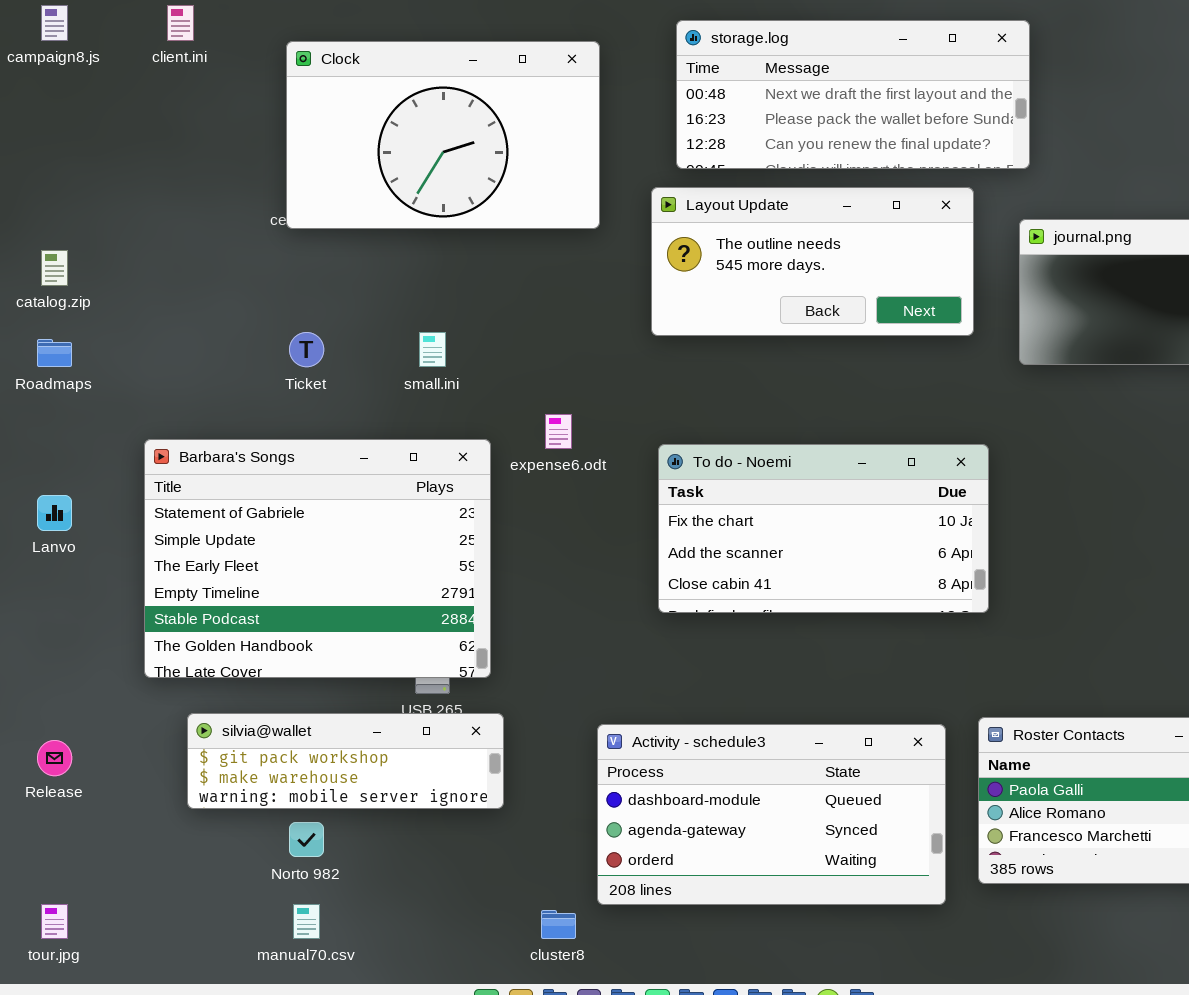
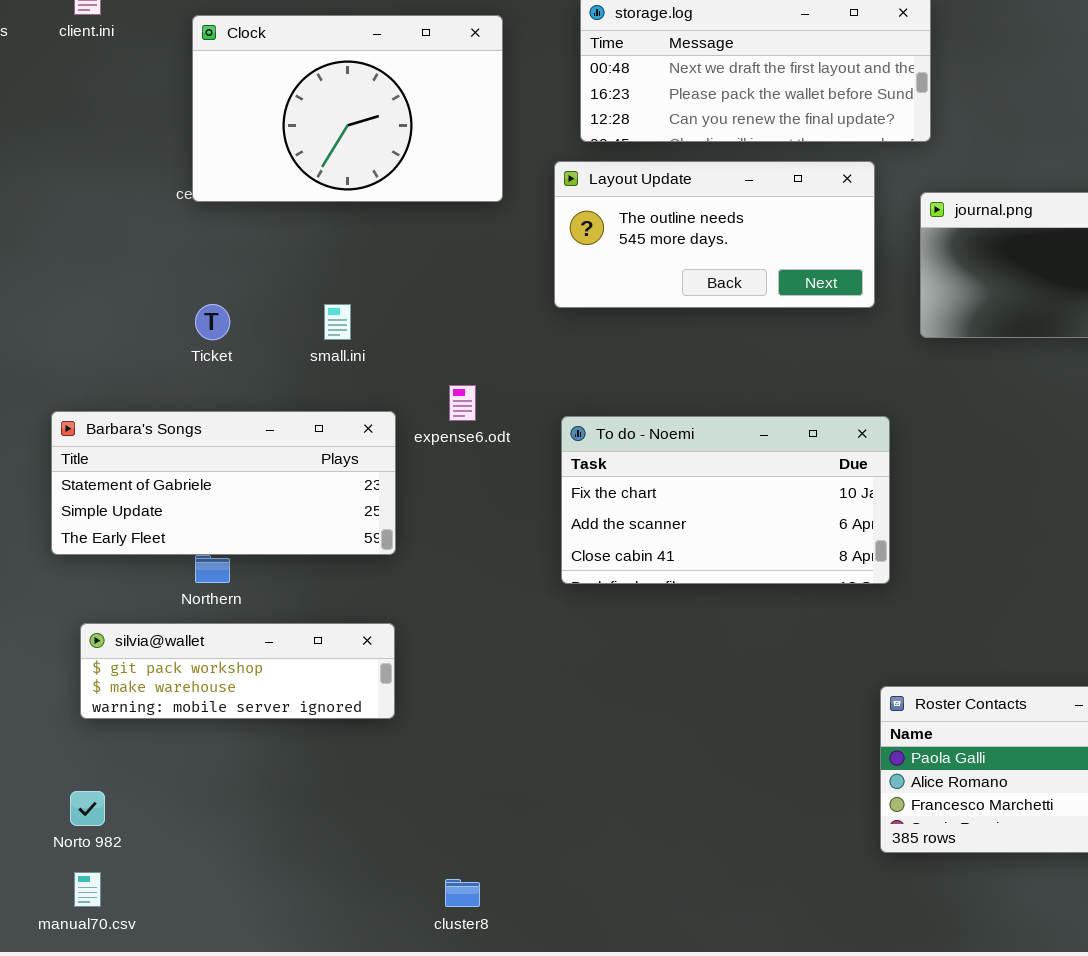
Barbara's Songs: [144,439,491,678] -> [51,411,396,555], resized
silvia@wallet: [187,713,504,809] -> [80,623,395,719], moved
Activity - schedule3: [597,724,946,905] -> none, closed
Norto 982: [289,822,324,857] -> [70,791,105,826], moved
manual70.csv: [293,904,320,939] -> [74,872,101,907], moved

